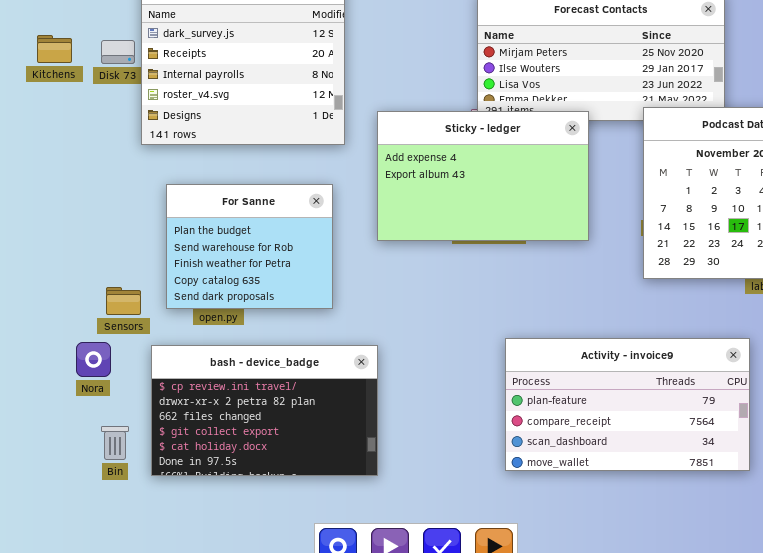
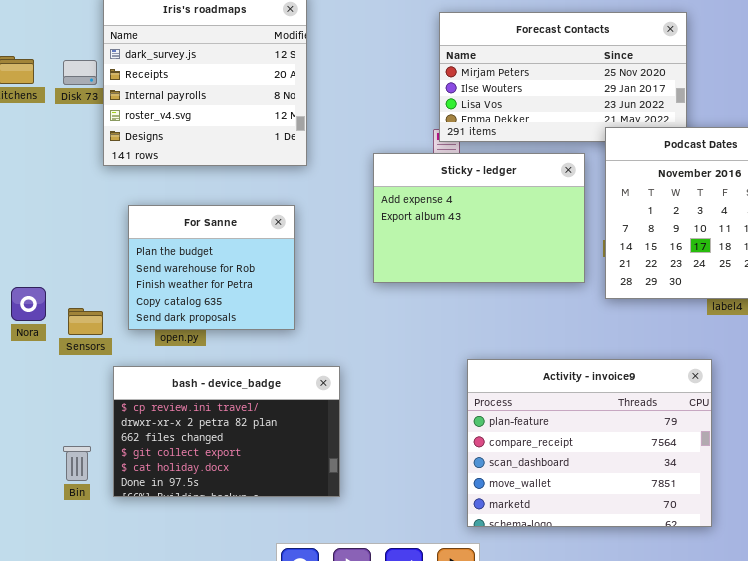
Sticky - ledger: [377,111,589,241] -> [373,153,585,283], moved
Activity - invoice9: [505,338,750,471] -> [467,359,712,527], resized
Nora: [76,342,111,377] -> [11,287,46,321], moved

